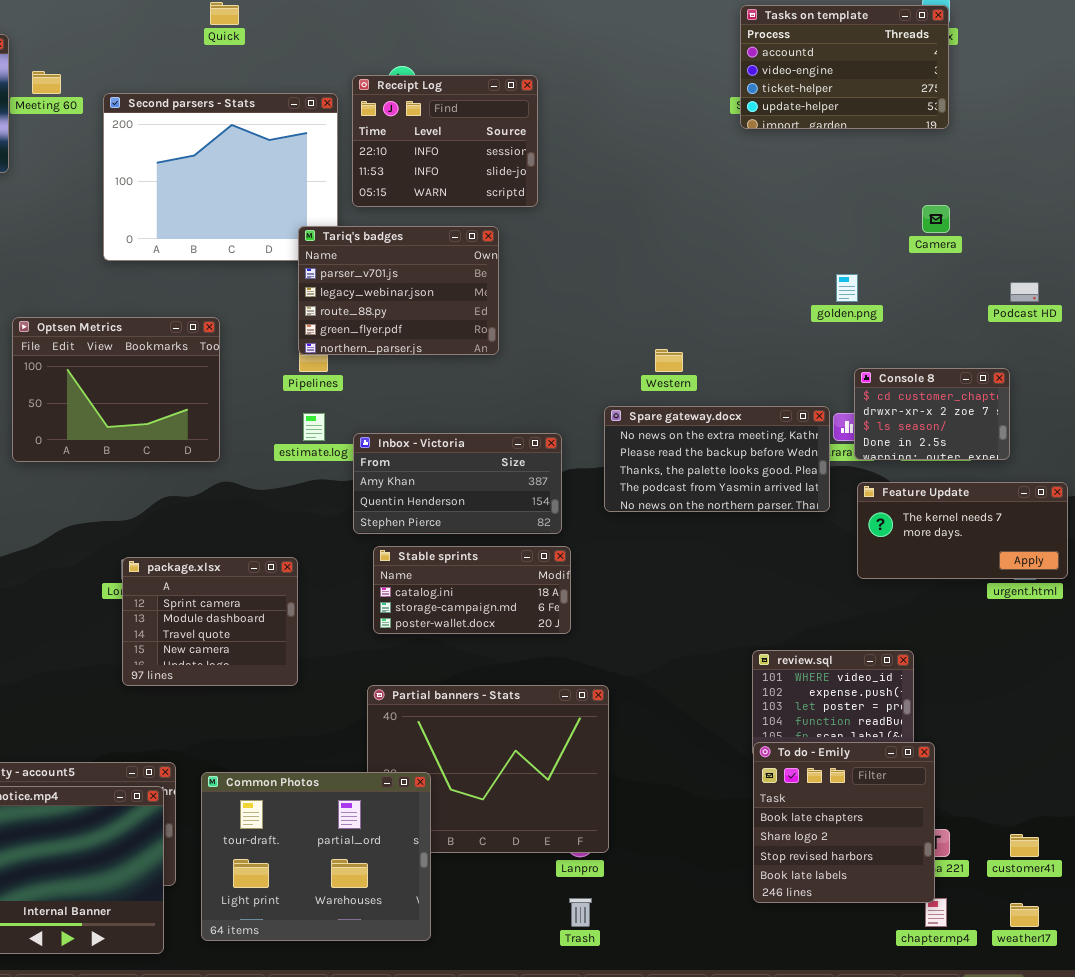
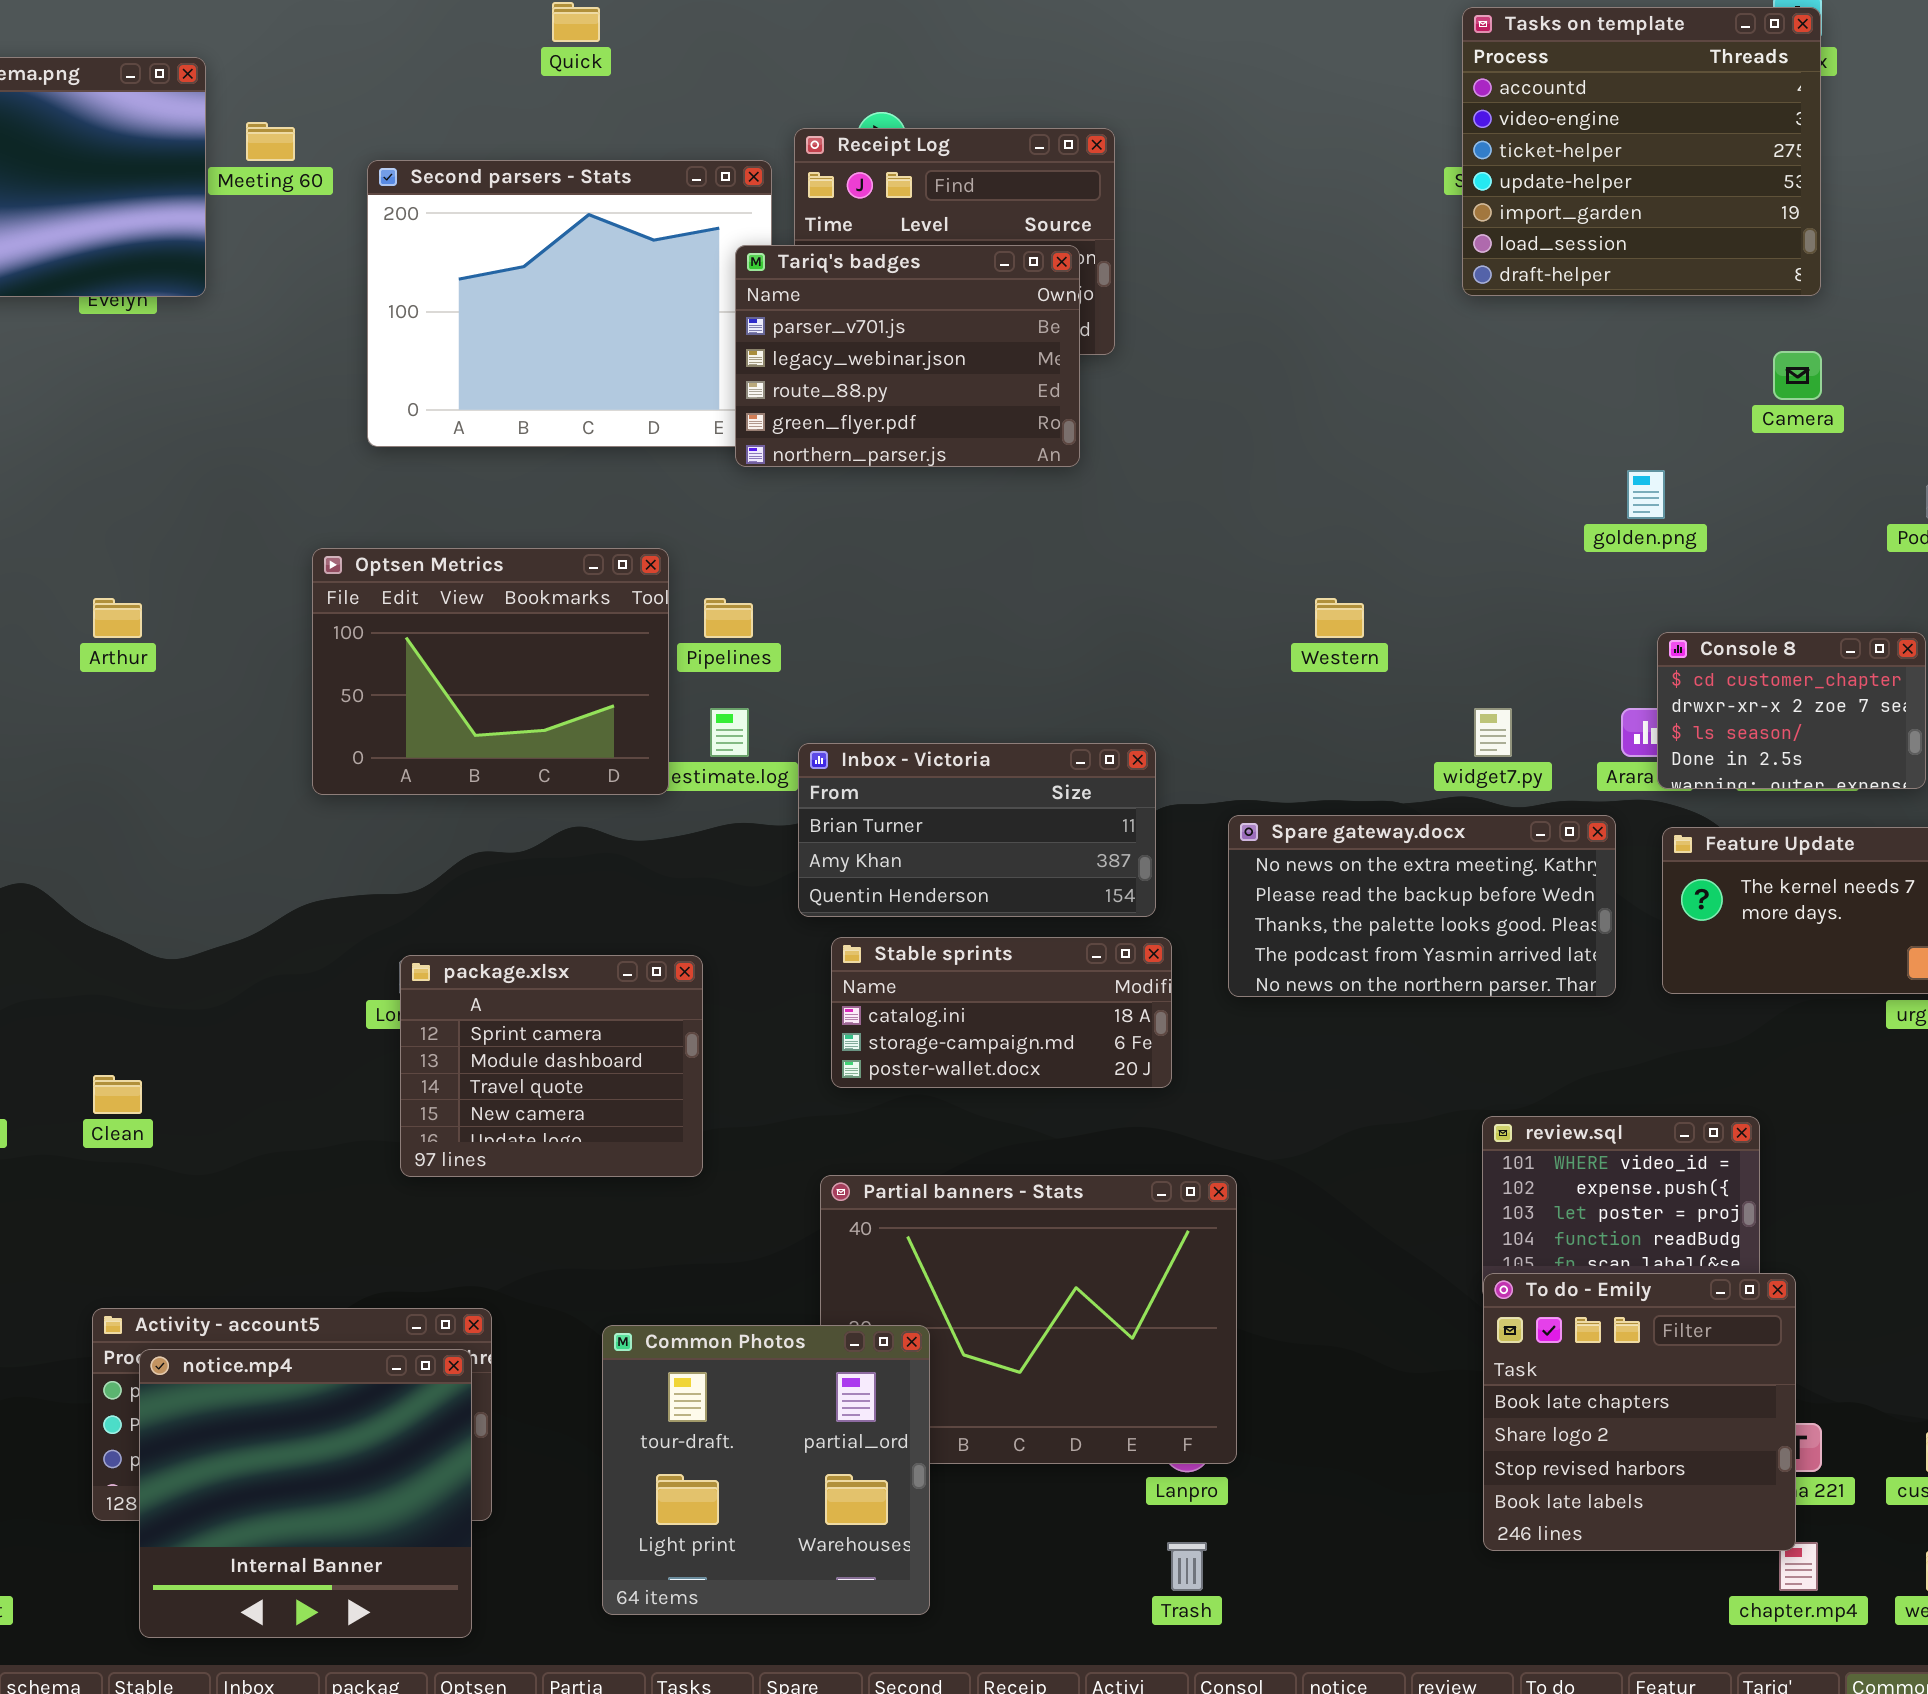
Tasks on template: [740,5,949,129] -> [1462,7,1821,296], resized
Tariq's badges: [298,226,499,355] -> [735,245,1080,467], moved
Optsen Metrics: [12,317,220,462] -> [312,548,669,795], moved
Spare gateway.docx: [604,406,830,512] -> [1228,815,1616,997], moved
Inbox - Victoria: [353,433,562,534] -> [798,743,1156,917], scrolled up 1 row
Common Photos: [201,772,431,941] -> [602,1325,930,1615], resized

